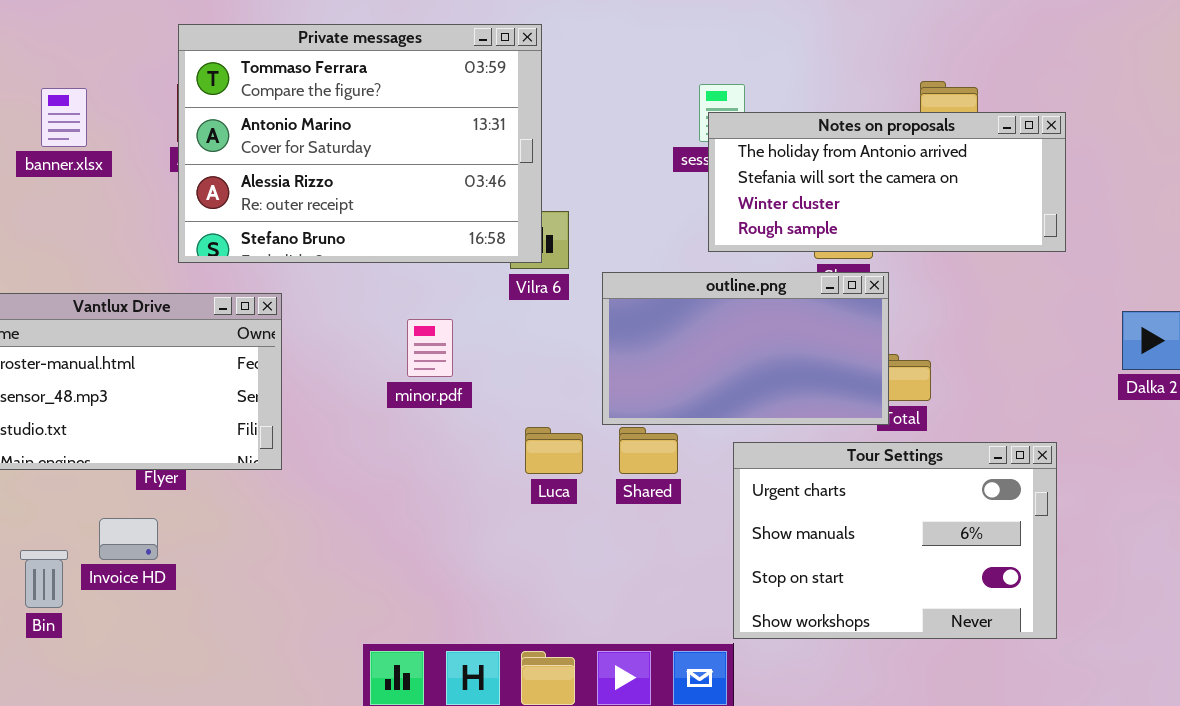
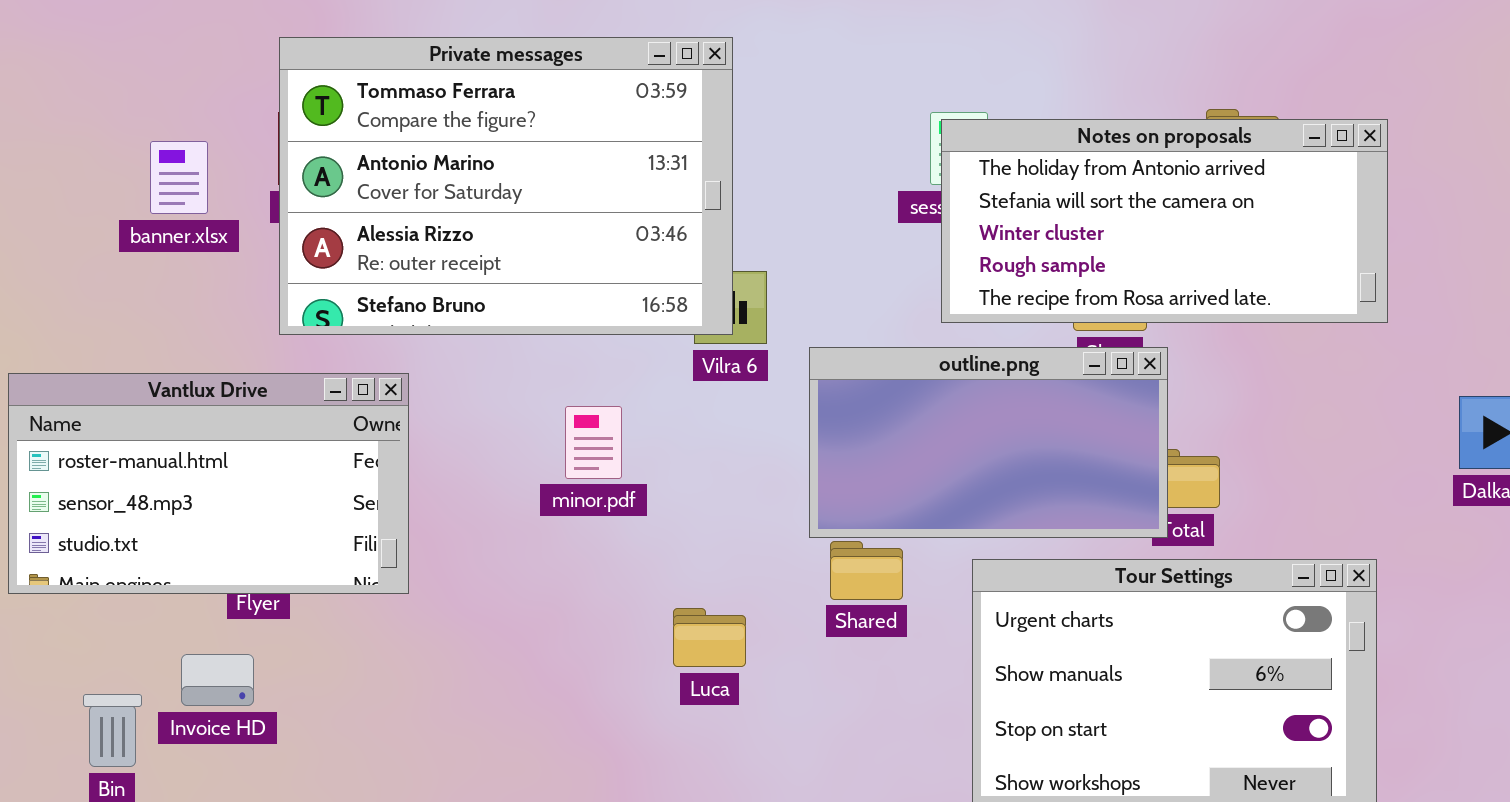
banner.xlsx: [41,88,87,147] -> [150,141,208,214], moved
Notes on proposals: [708,112,1066,252] -> [941,119,1388,323], resized
Luca: [525,427,583,474] -> [673,608,746,667], moved

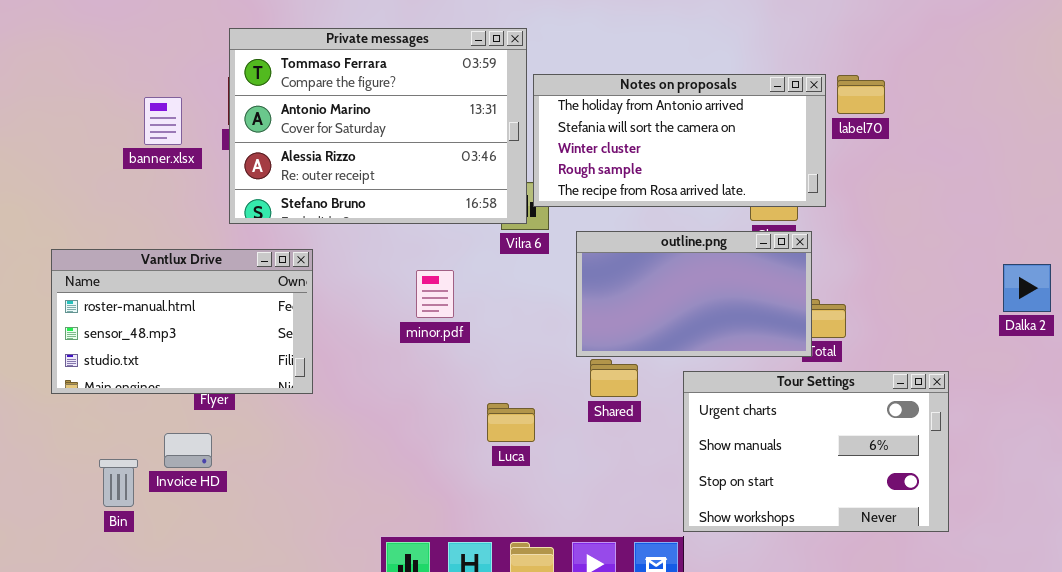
Notes on proposals: [941,119,1388,323] -> [533,74,826,207], moved

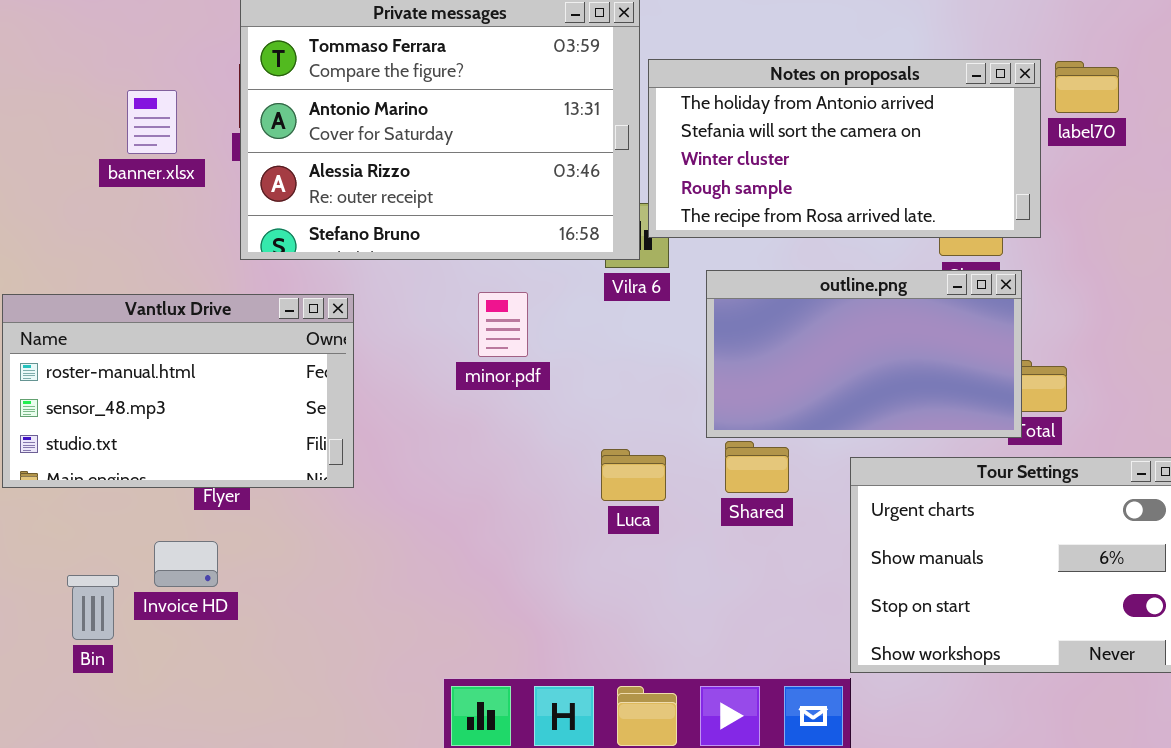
minor.pdf: [416,270,454,318] -> [478,292,528,357], moved
Luca: [487,403,535,442] -> [601,449,666,501], moved

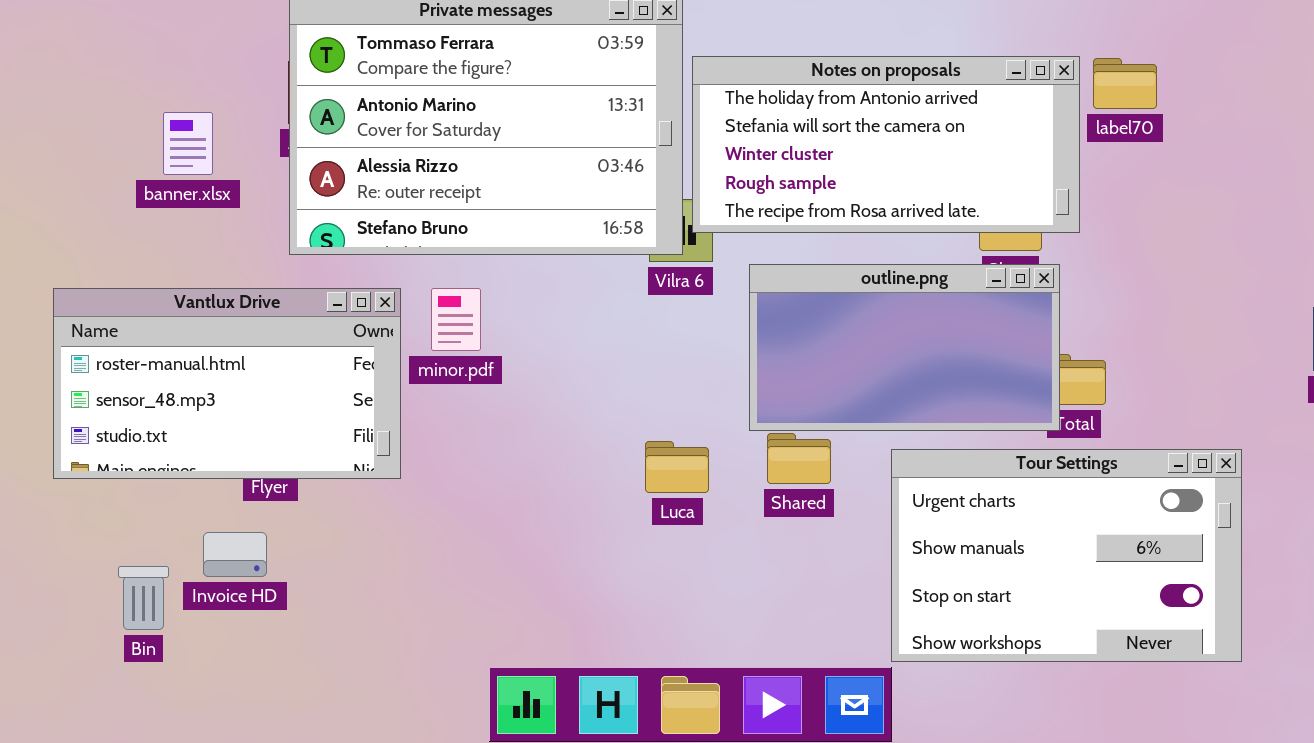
banner.xlsx: [127,90,177,154] -> [163,112,213,175], moved
minor.pdf: [478,292,528,357] -> [431,288,481,351], moved

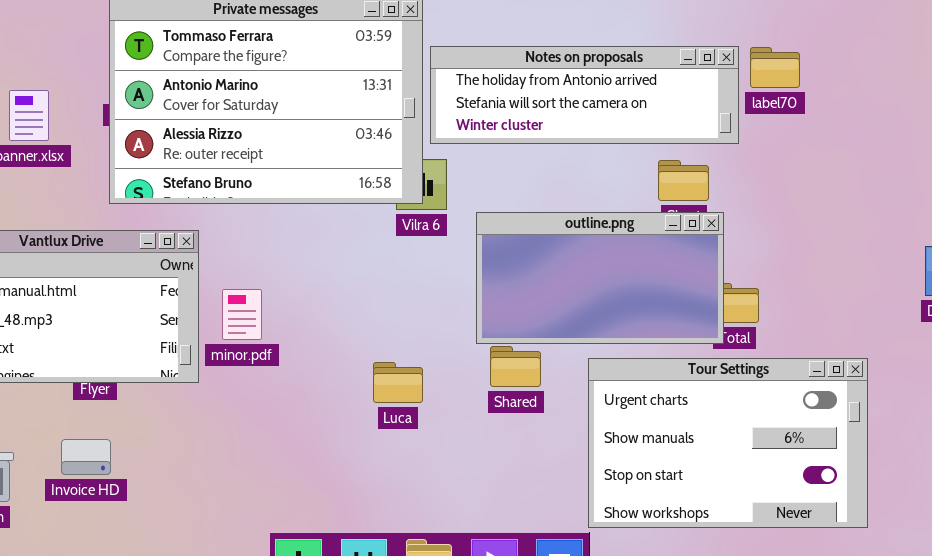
Notes on proposals: [692,56,1080,233] -> [430,46,739,144], resized
minor.pdf: [431,288,481,351] -> [222,289,262,340], moved
Luca: [645,441,709,493] -> [373,362,423,403], moved
Invoice HD: [203,532,267,577] -> [61,439,111,475], moved

